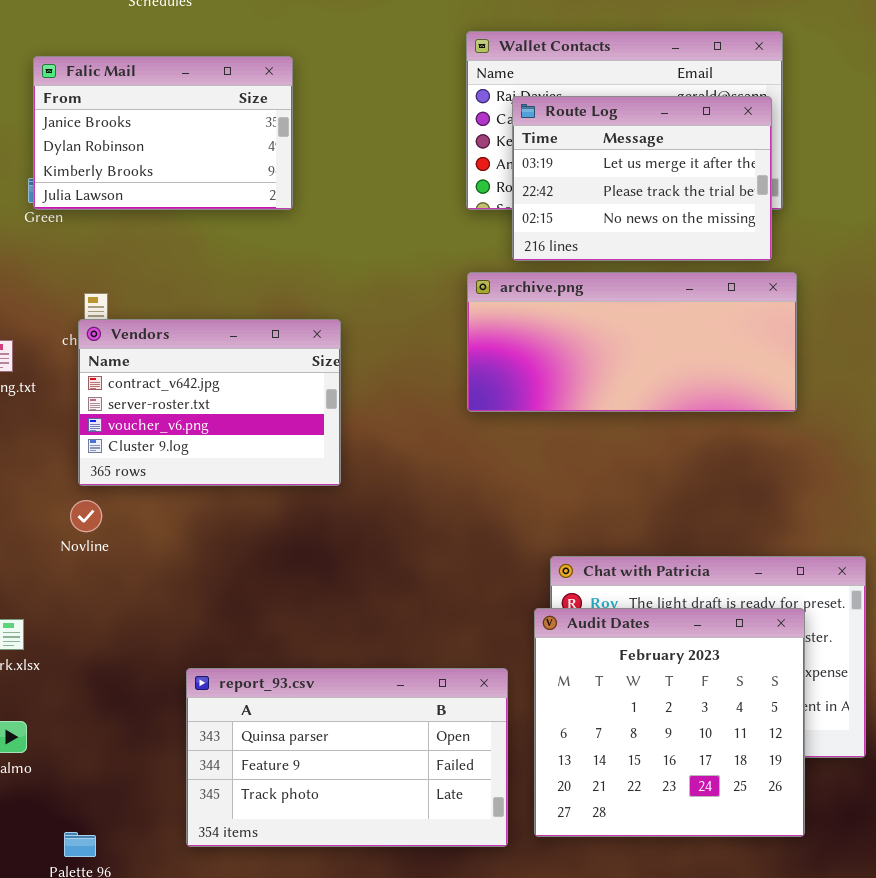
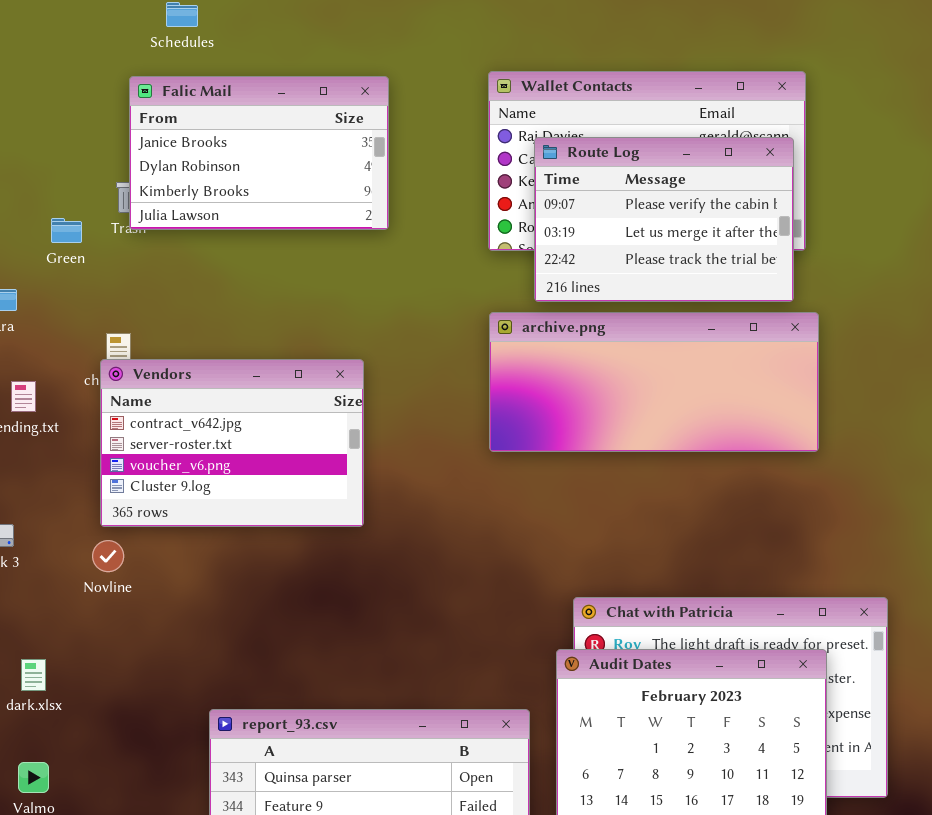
Falic Mail: [33,56,293,210] -> [129,76,389,230], moved
Route Log: [512,96,772,261] -> [534,137,794,302], scrolled up 1 row

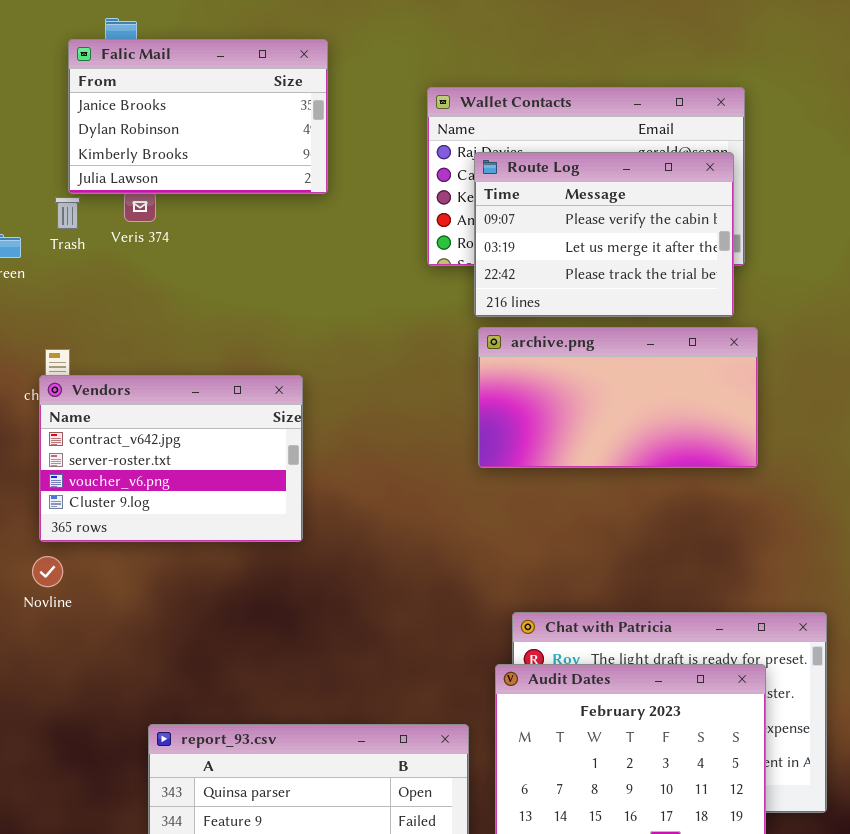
Falic Mail: [129,76,389,230] -> [68,39,328,194], moved
archive.png: [489,312,819,452] -> [478,327,758,468], resized

